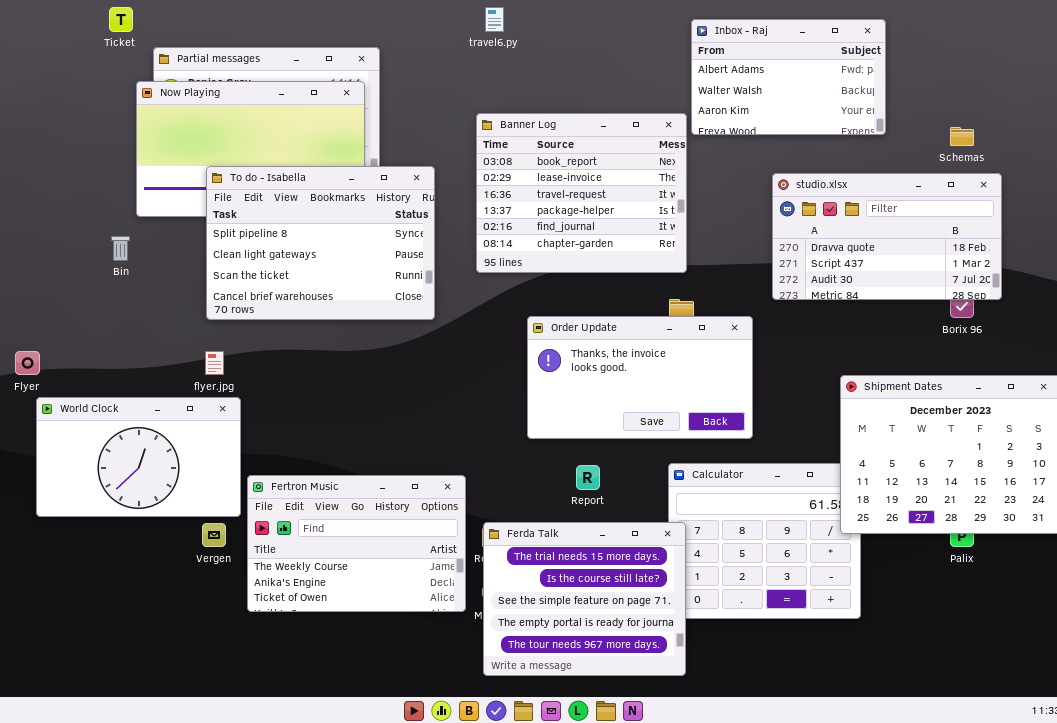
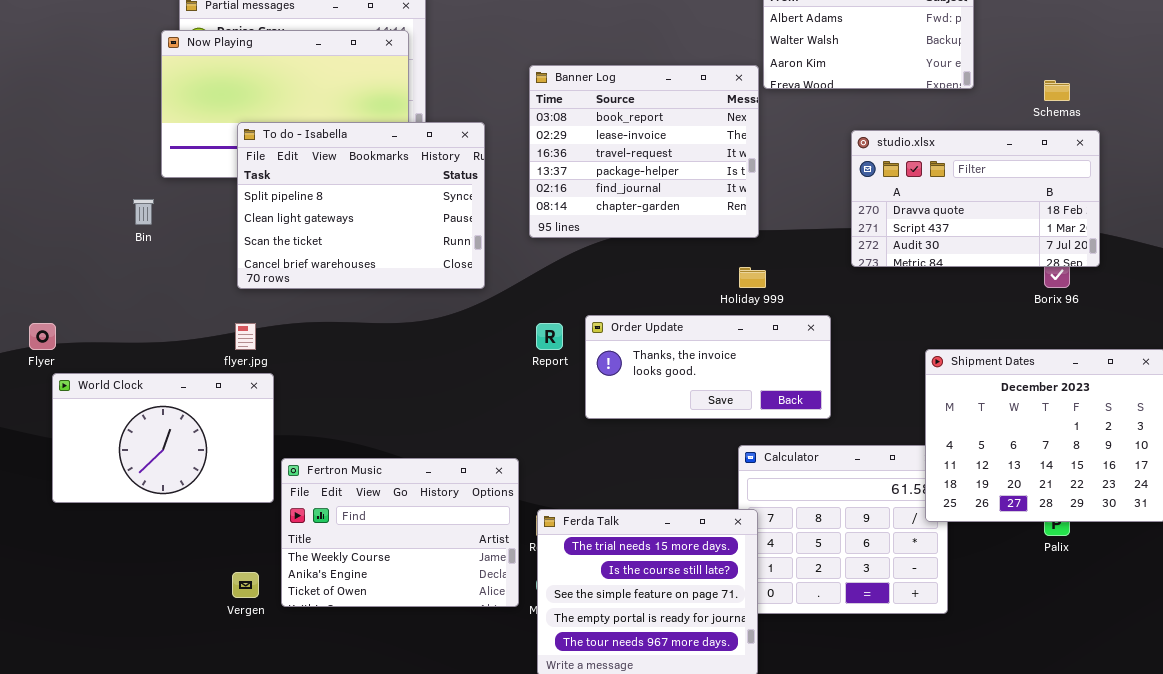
Order Update: [527,316,753,439] -> [585,315,831,419], resized
Report: [576,465,600,490] -> [536,323,563,350], moved
Vergen: [202,523,226,547] -> [232,572,259,598], moved

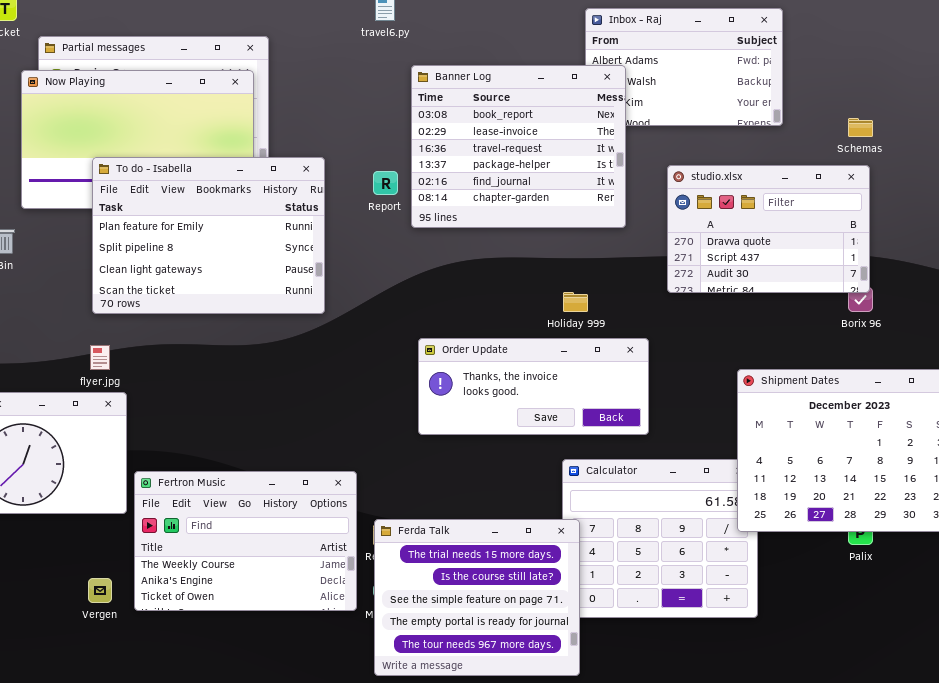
Banner Log: [529,65,759,238] -> [411,65,626,228], moved
To do - Isabella: [237,122,485,289] -> [92,157,325,314], scrolled up 1 row
studio.xlsx: [851,130,1100,267] -> [667,165,870,293], resized
Report: [536,323,563,350] -> [373,171,398,195], moved

